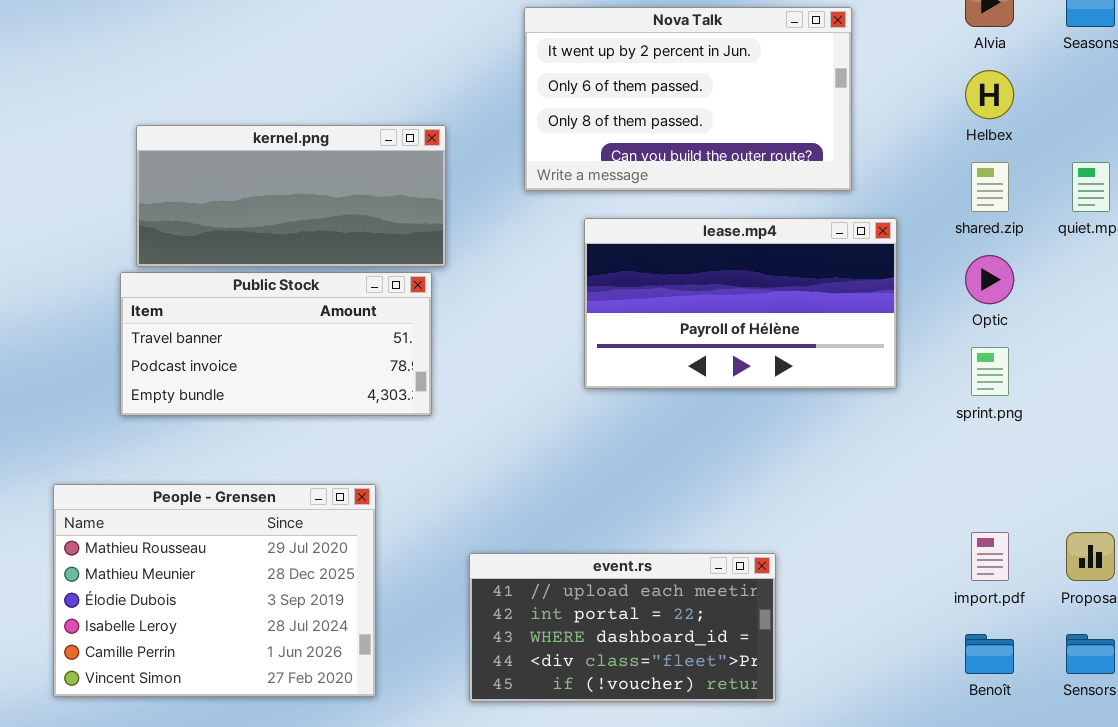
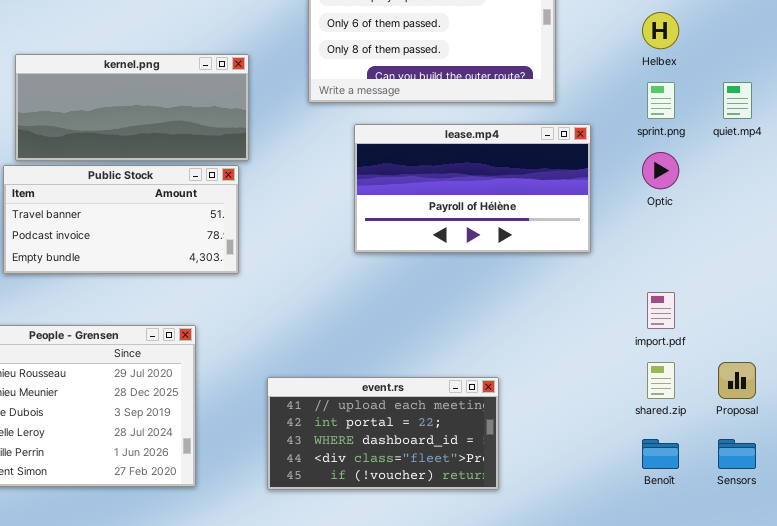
shared.zip: [971,162,1009,212] -> [647,362,675,399], moved
sprint.png: [971,347,1009,396] -> [647,82,675,119], moved
import.pdf: [971,532,1009,581] -> [647,292,675,329], moved

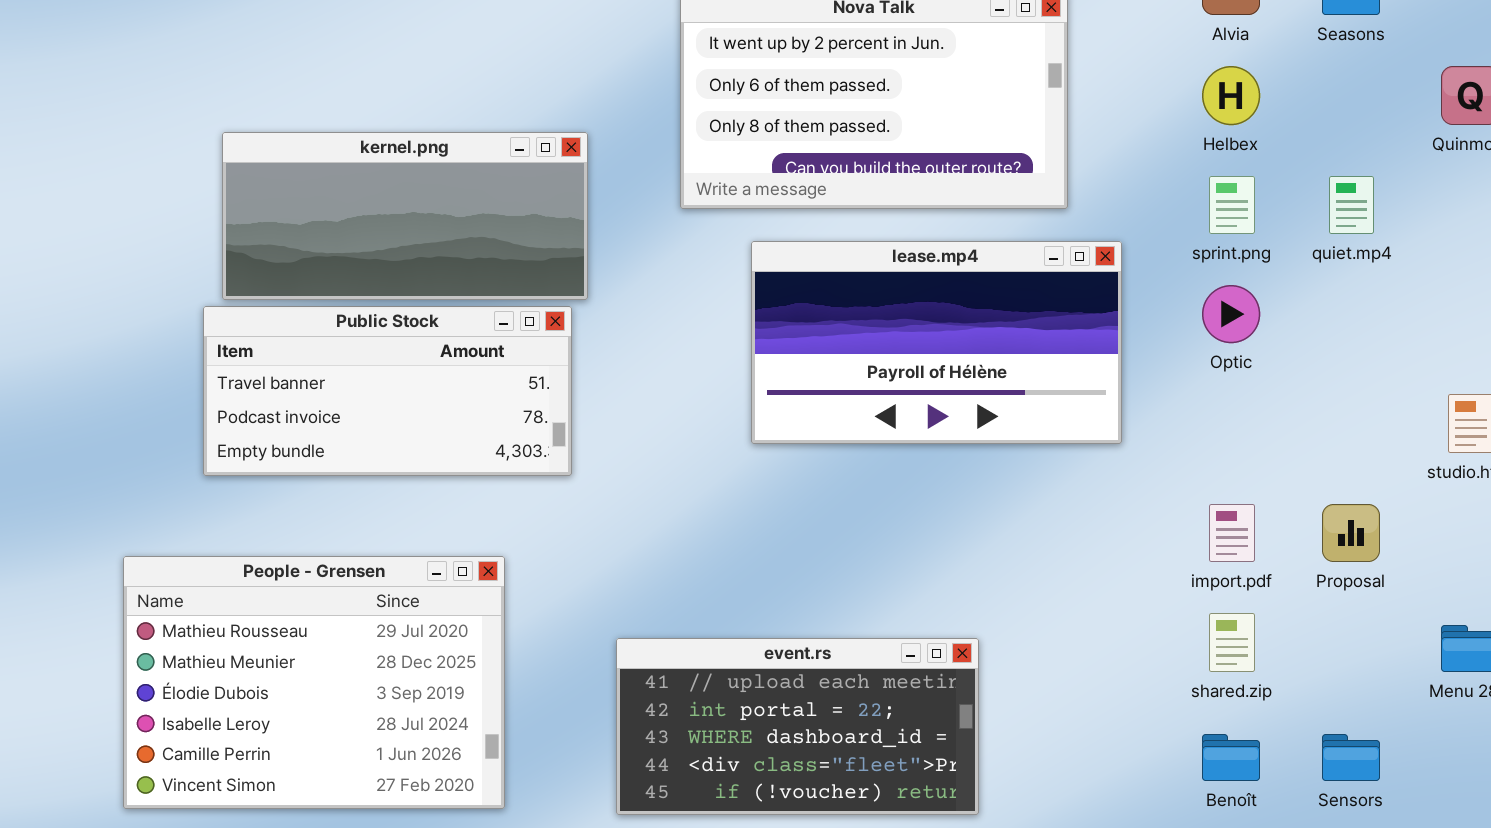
Proposal: [718,362,756,399] -> [1322,504,1380,562], moved

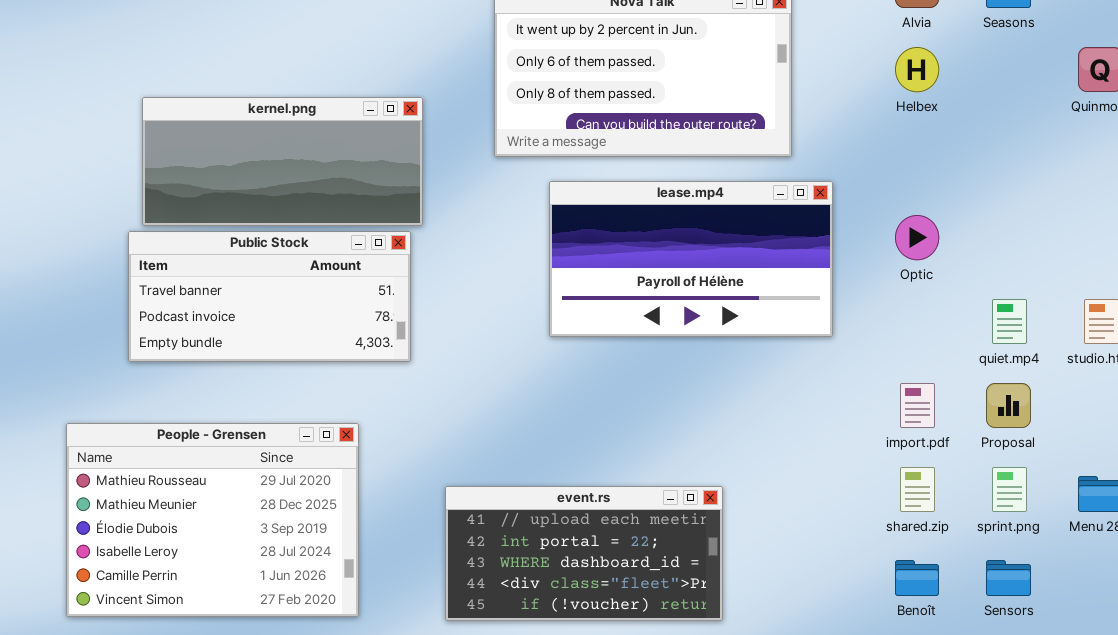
sprint.png: [1209,176,1255,234] -> [992,467,1027,512], moved
quiet.mp4: [1329,176,1374,234] -> [992,299,1027,344], moved

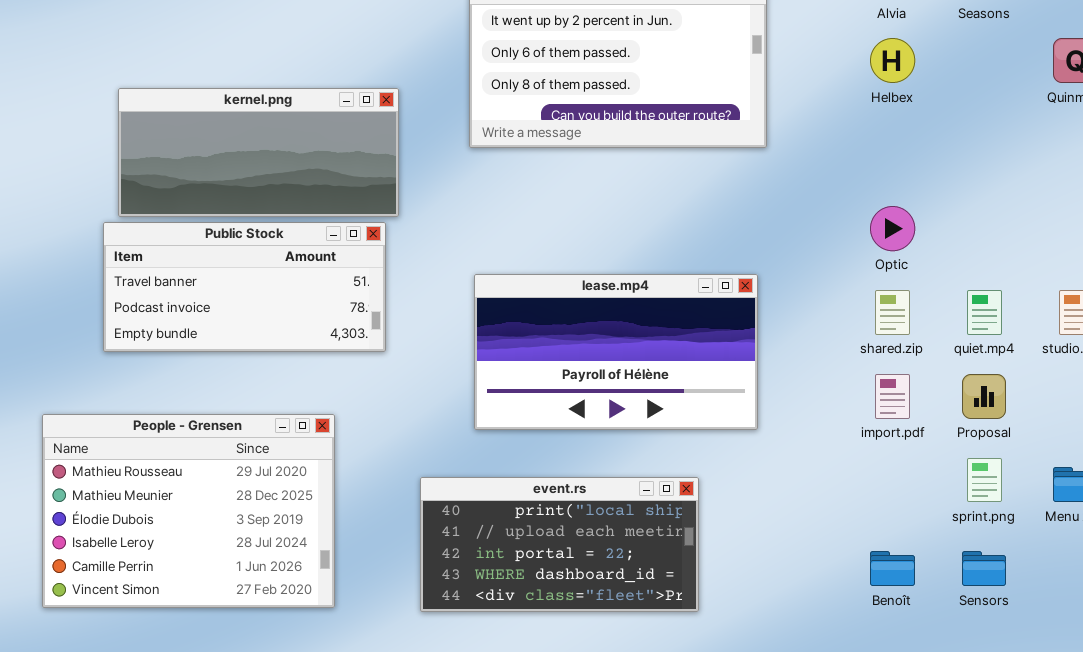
lease.mp4: [549,181,833,337] -> [474,274,758,430], moved
shared.zip: [900,467,935,512] -> [875,290,910,335], moved
event.rs: [445,486,723,621] -> [420,477,699,612], scrolled up 1 row

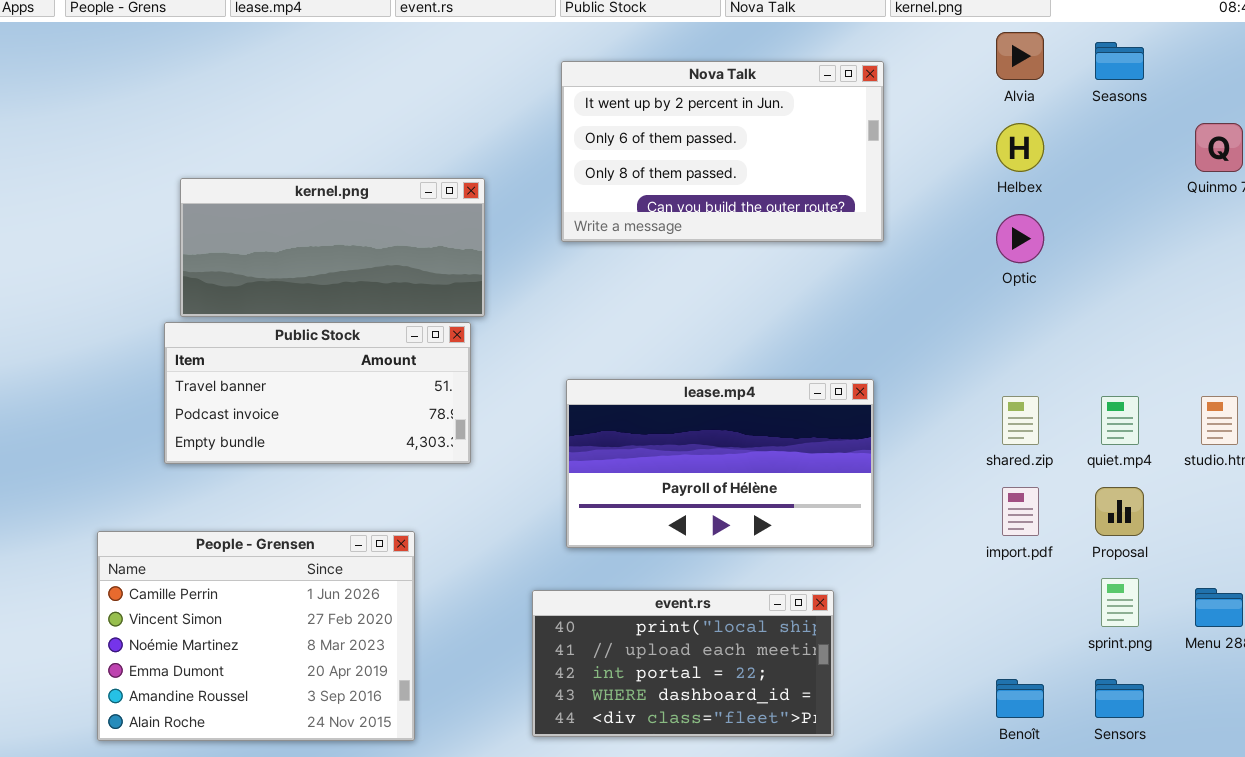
Optic: [870,206,915,251] -> [996,214,1044,263], moved
People - Grensen: [42,414,335,608] -> [97,531,415,741], scrolled down 4 rows
event.rs: [420,477,699,612] -> [532,590,834,737], moved

